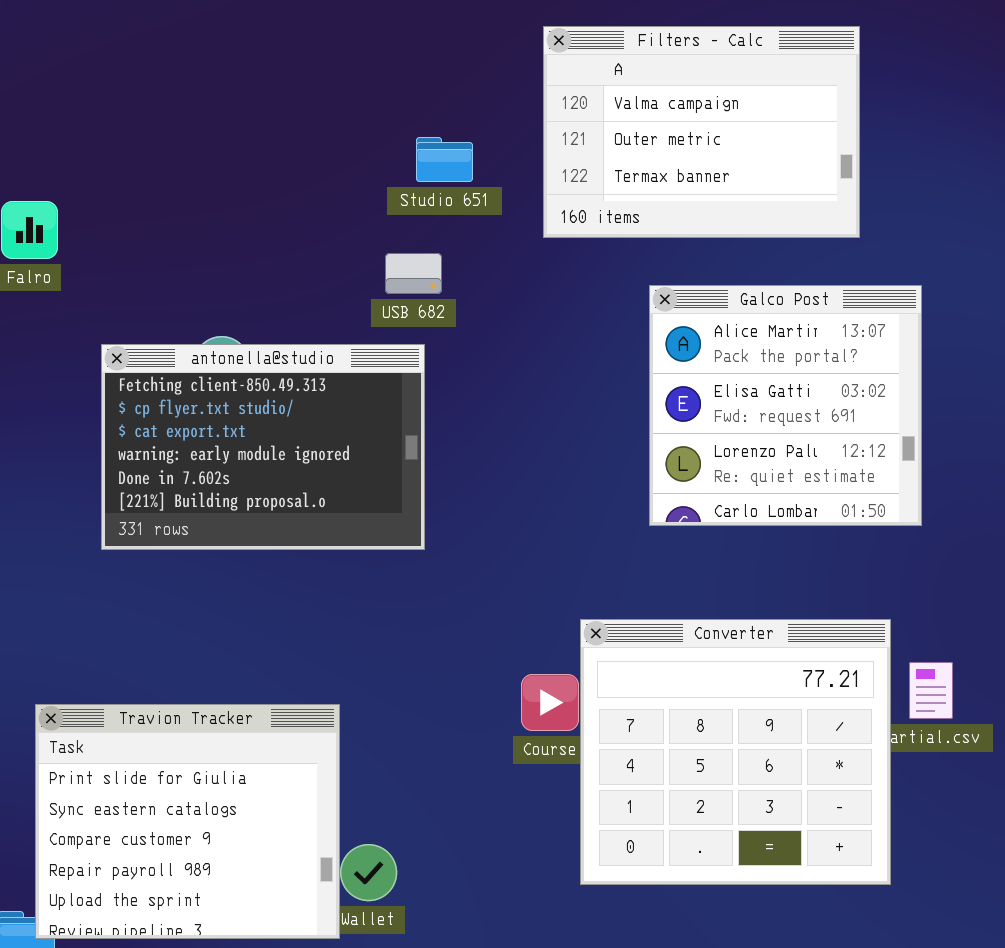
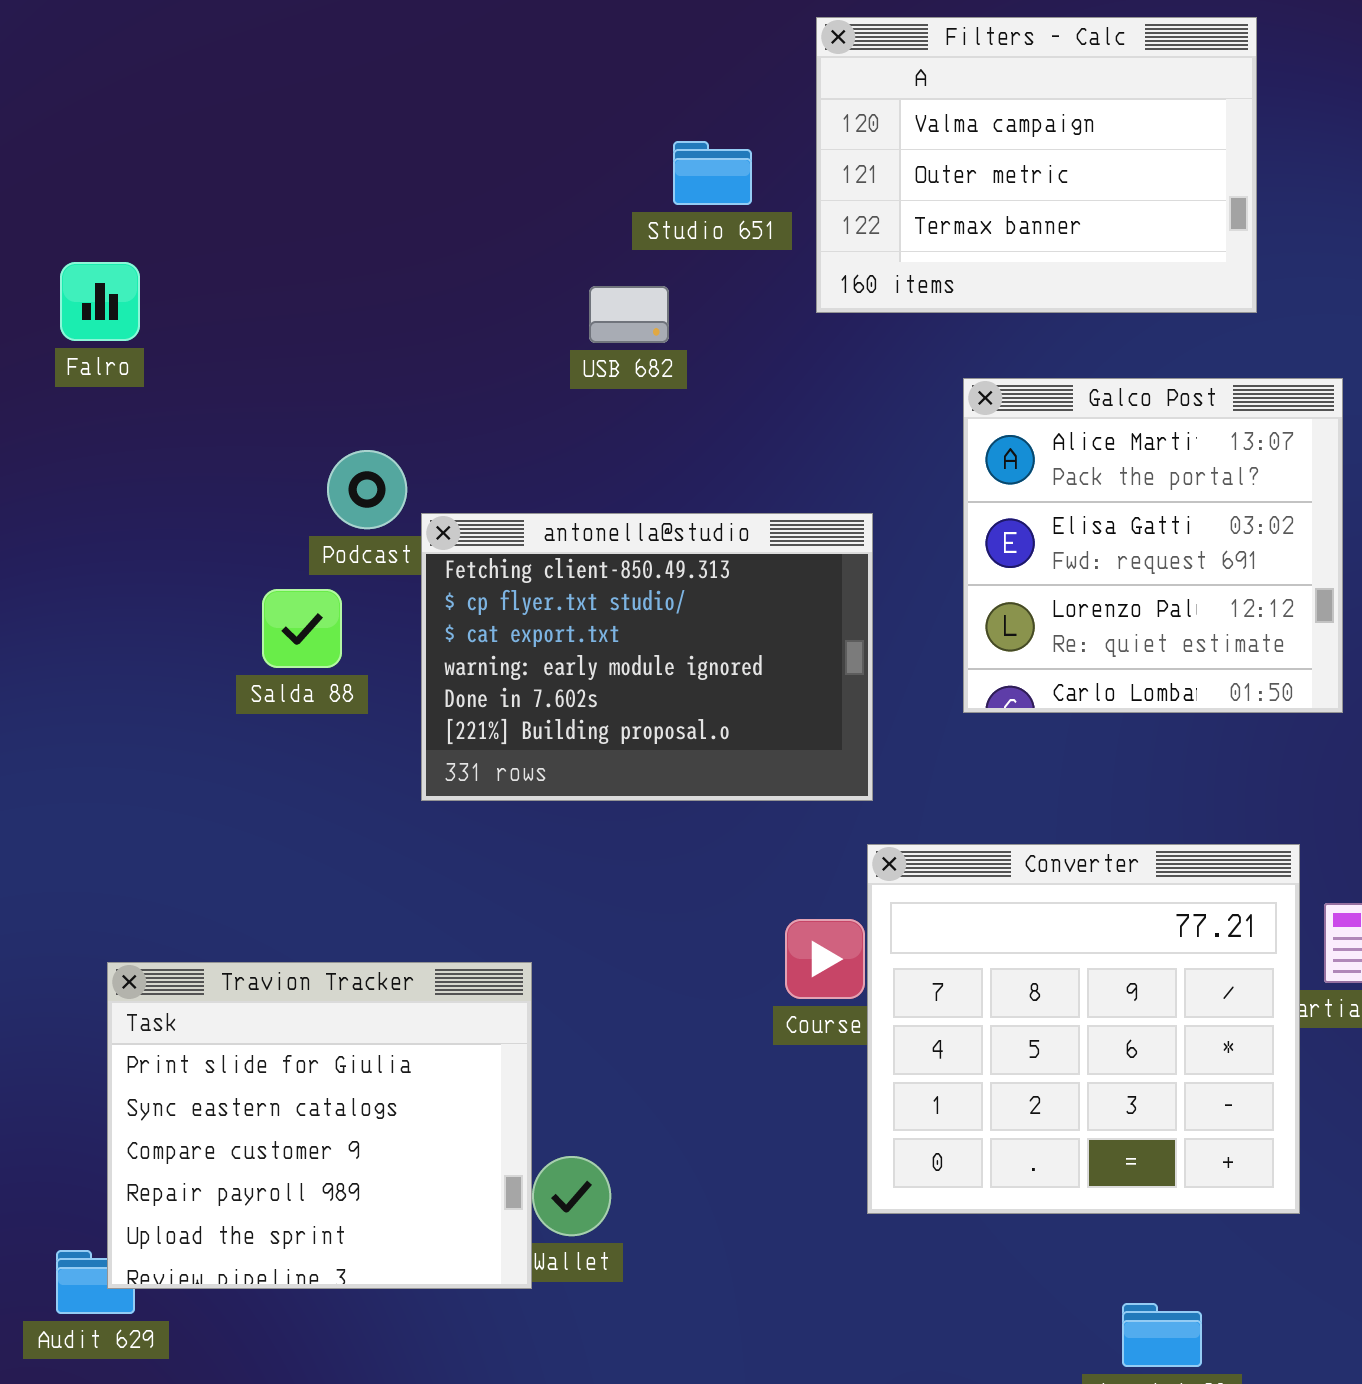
Studio 651: [416,137,473,182] -> [673,141,752,205], moved
USB 682: [385,253,442,294] -> [589,286,669,343], moved
antonella@studio: [101,344,425,550] -> [421,513,873,801], moved

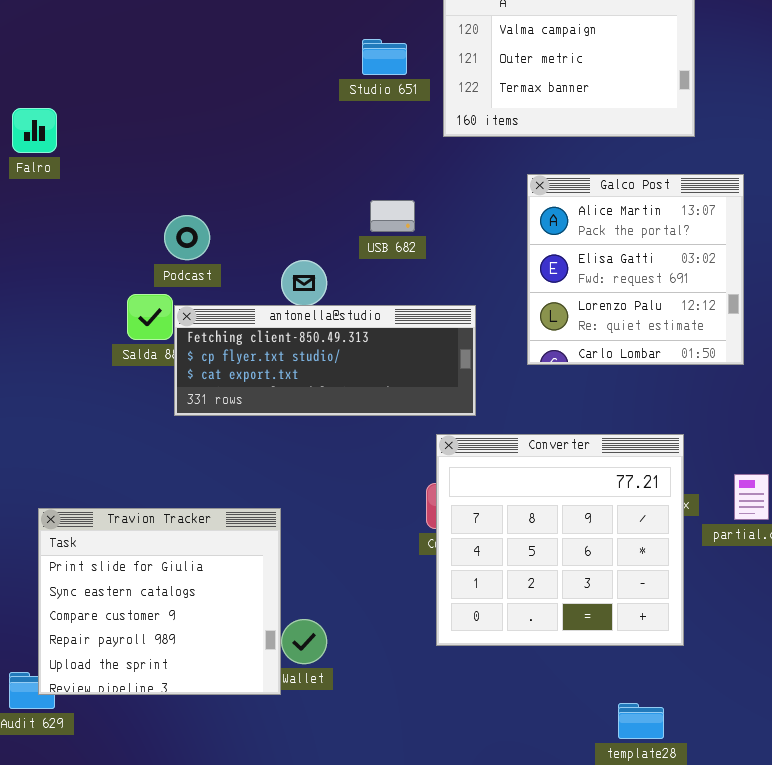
USB 682: [589,286,669,343] -> [370,200,415,232], moved
antonella@studio: [421,513,873,801] -> [174,305,476,416], resized
Converter: [867,844,1300,1214] -> [436,434,684,646], moved

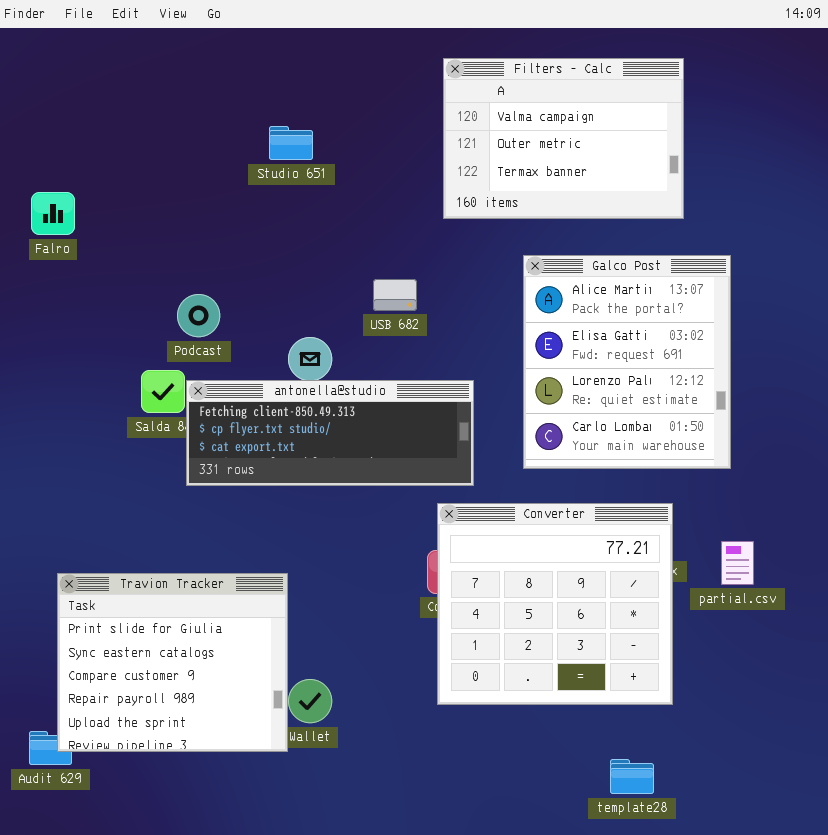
Studio 651: [362,39,407,75] -> [269,126,313,160], moved
Galco Post: [527,174,744,365] -> [523,255,731,469], resized

